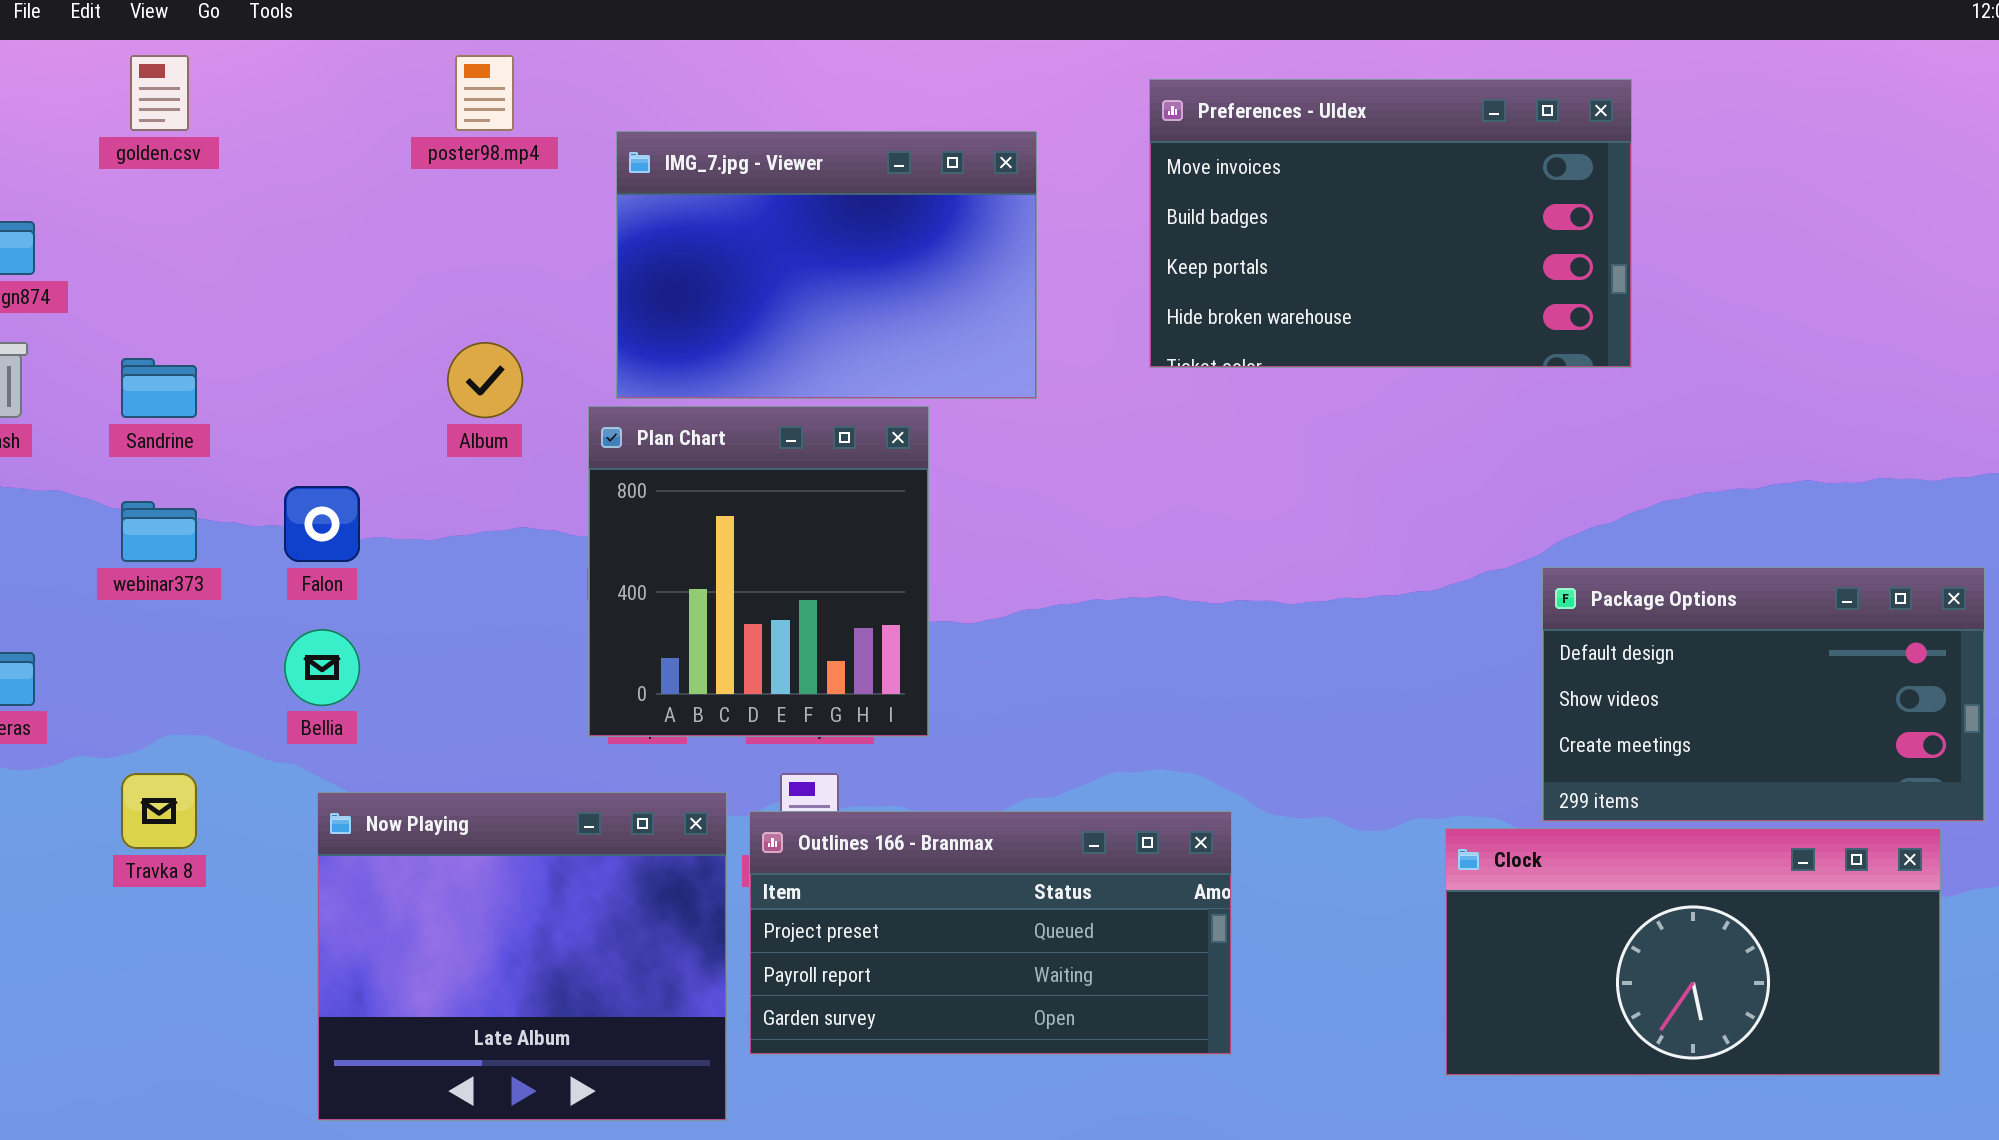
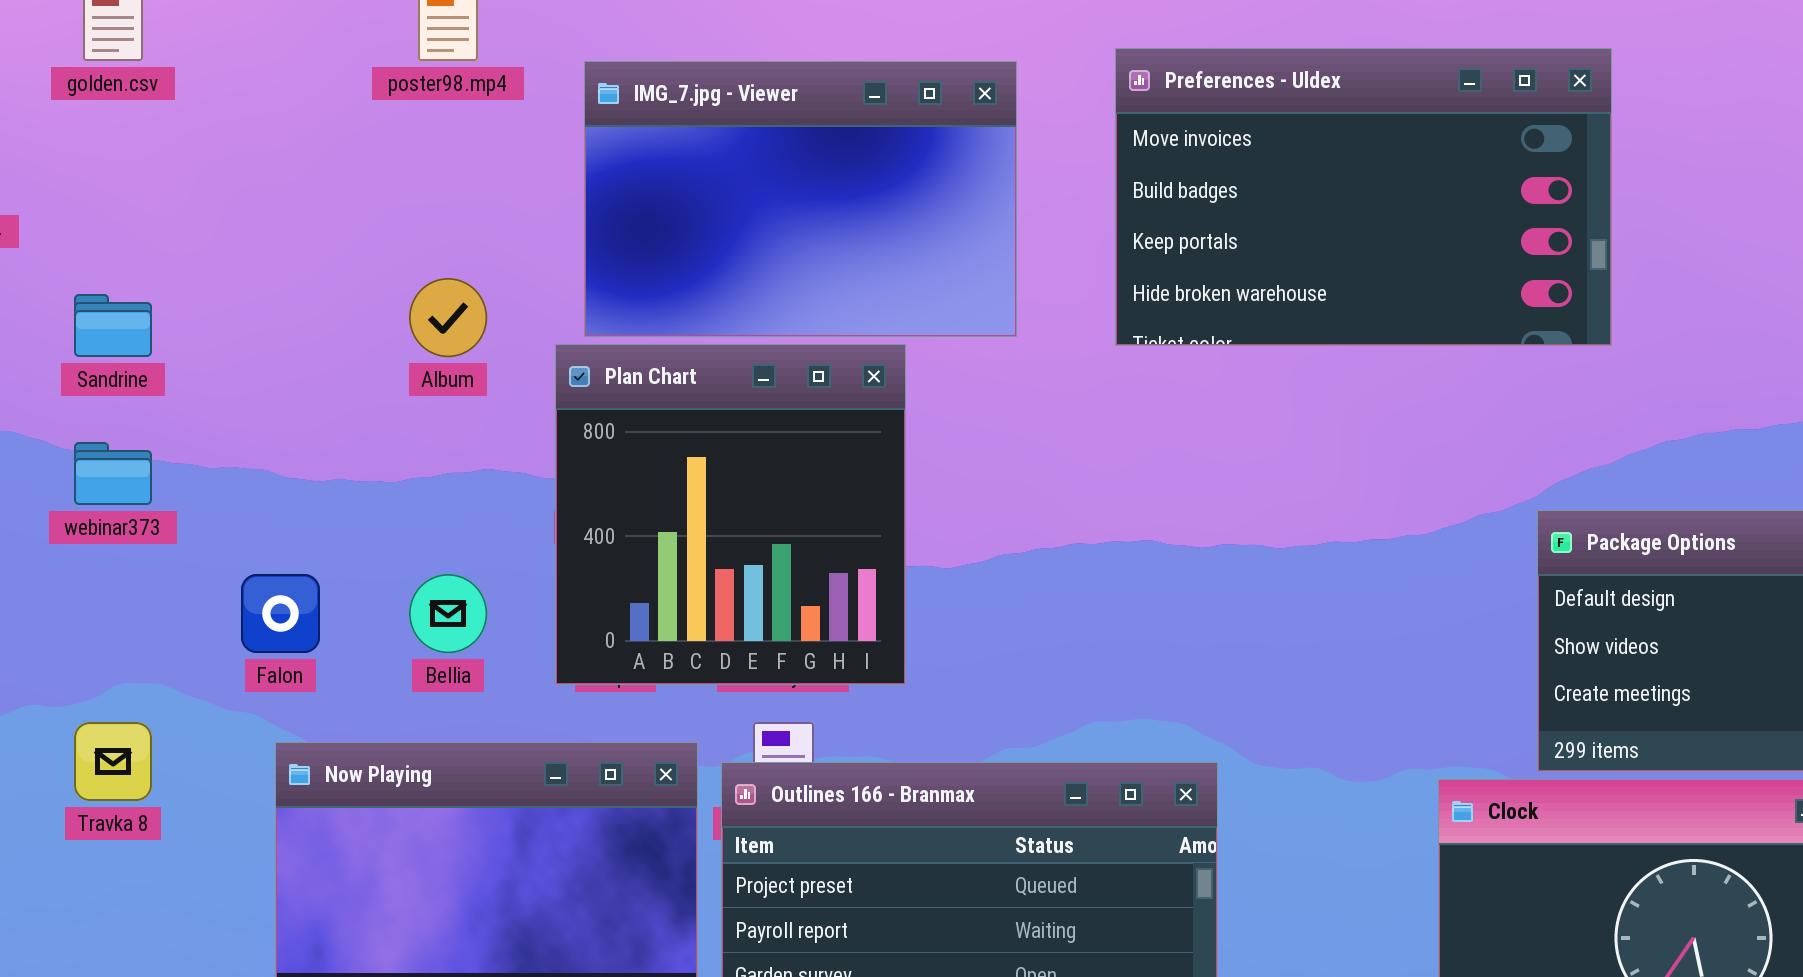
Preferences - Uldex: [1149,79,1632,368] -> [1115,48,1612,346], moved
Falon: [284,486,360,562] -> [241,574,320,653], moved
Bellia: [284,629,360,706] -> [409,574,487,653], moved

